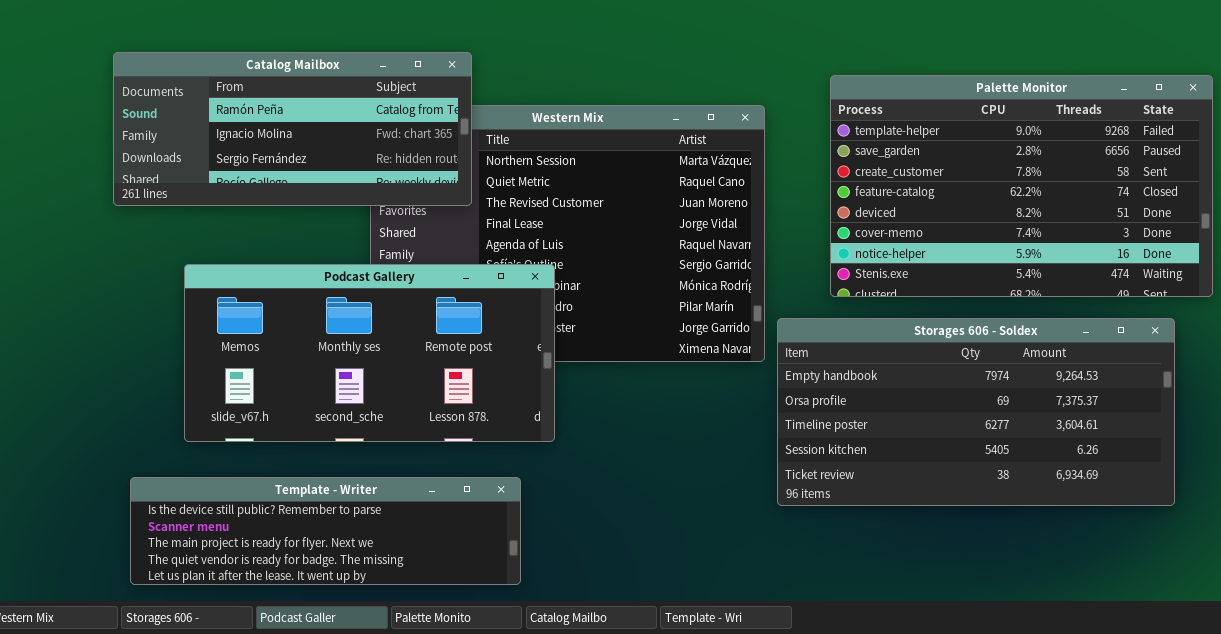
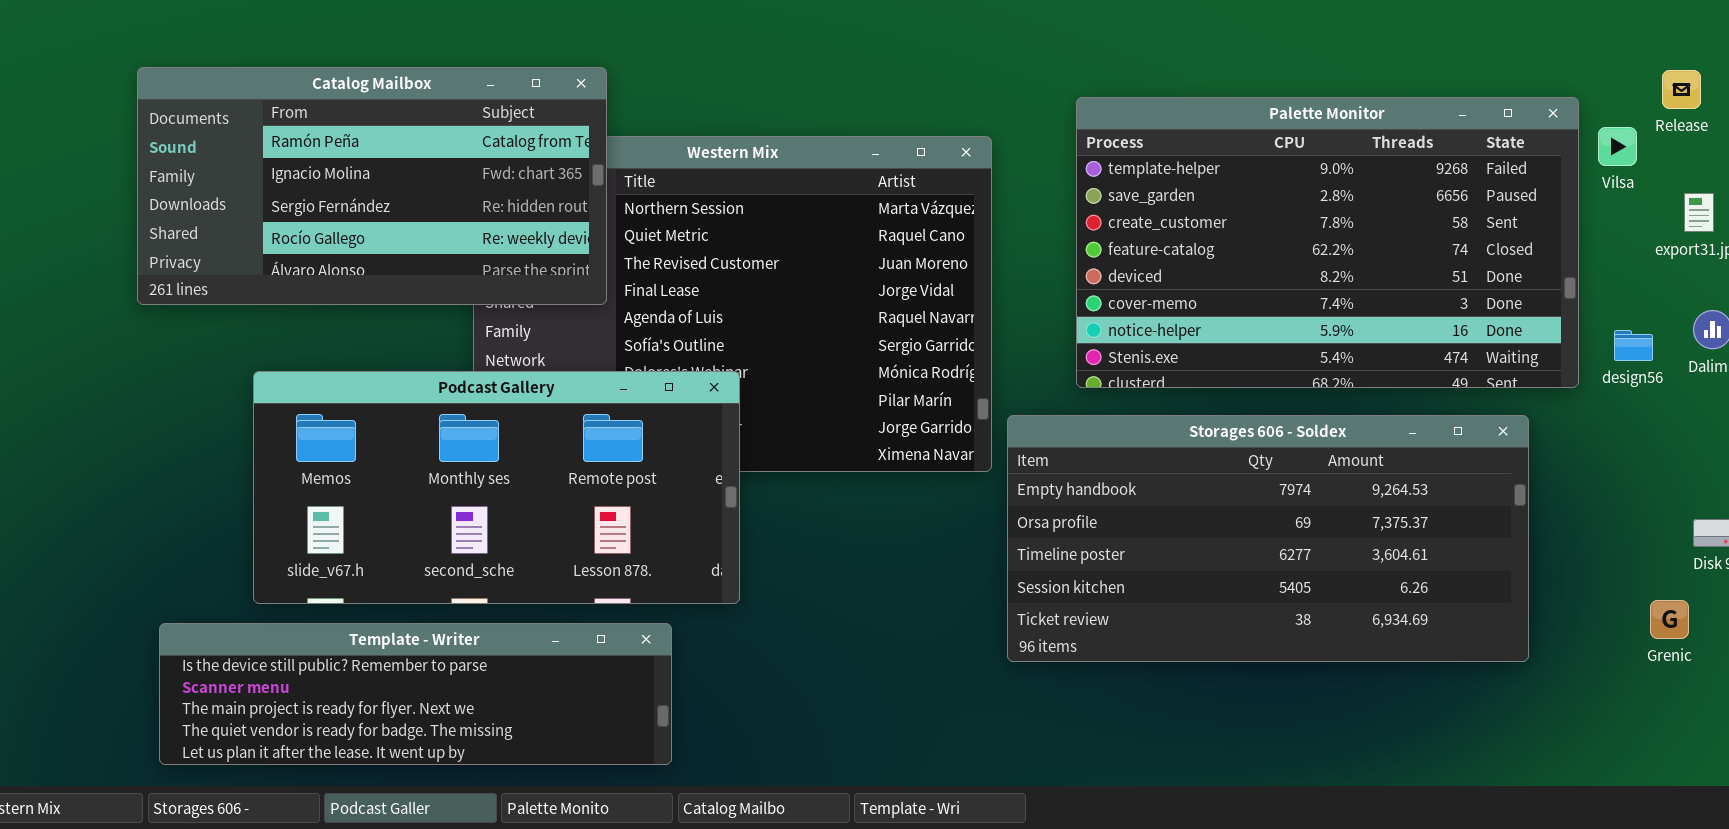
Catalog Mailbox: [113,52,472,206] -> [137,67,607,305], resized
Podcast Gallery: [184,264,555,442] -> [253,371,740,604], moved

